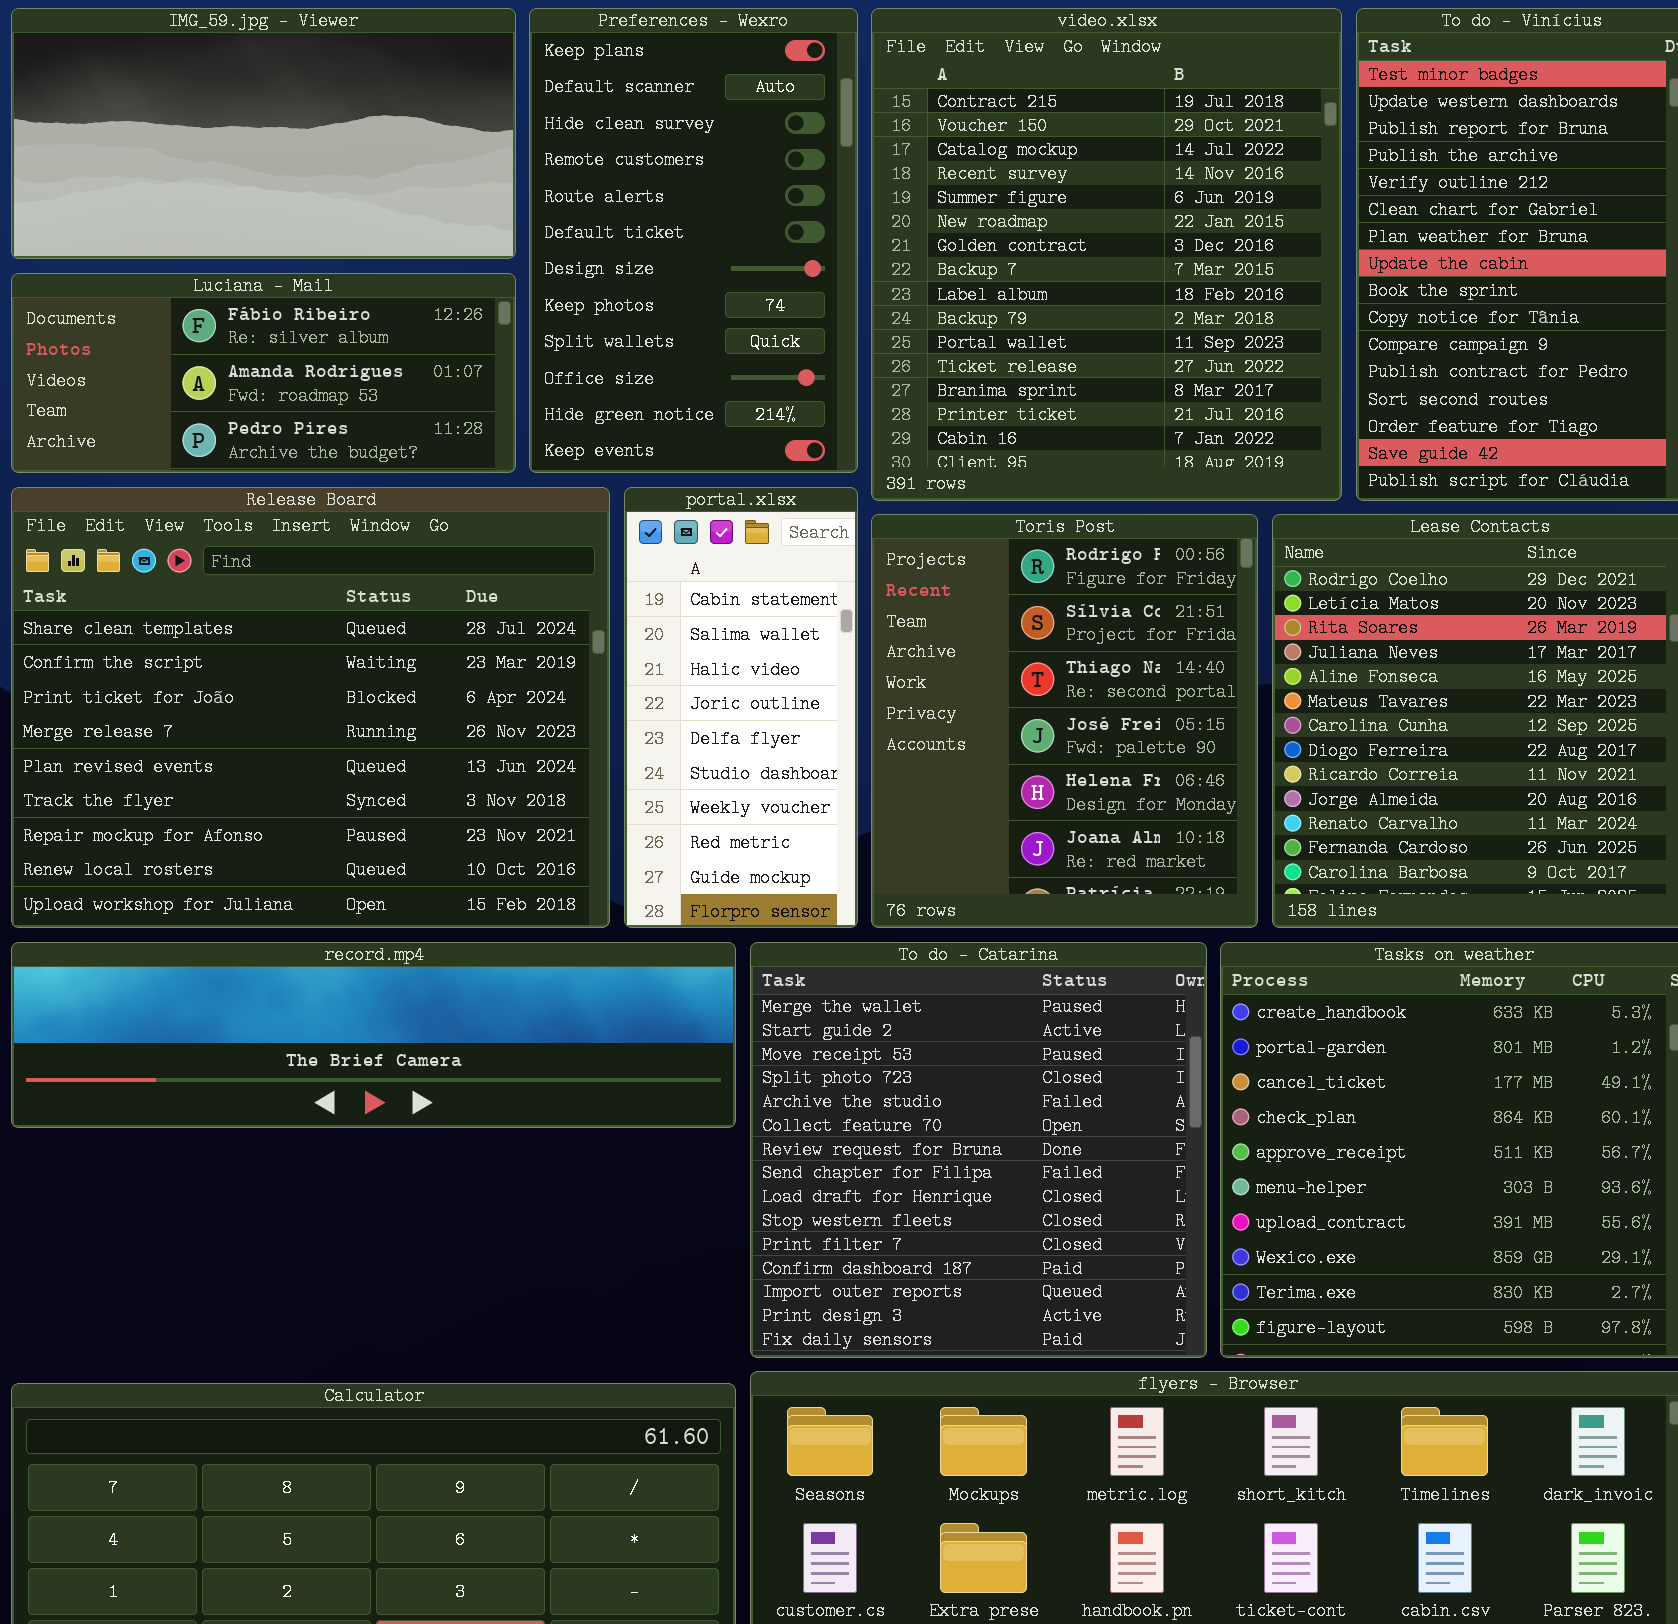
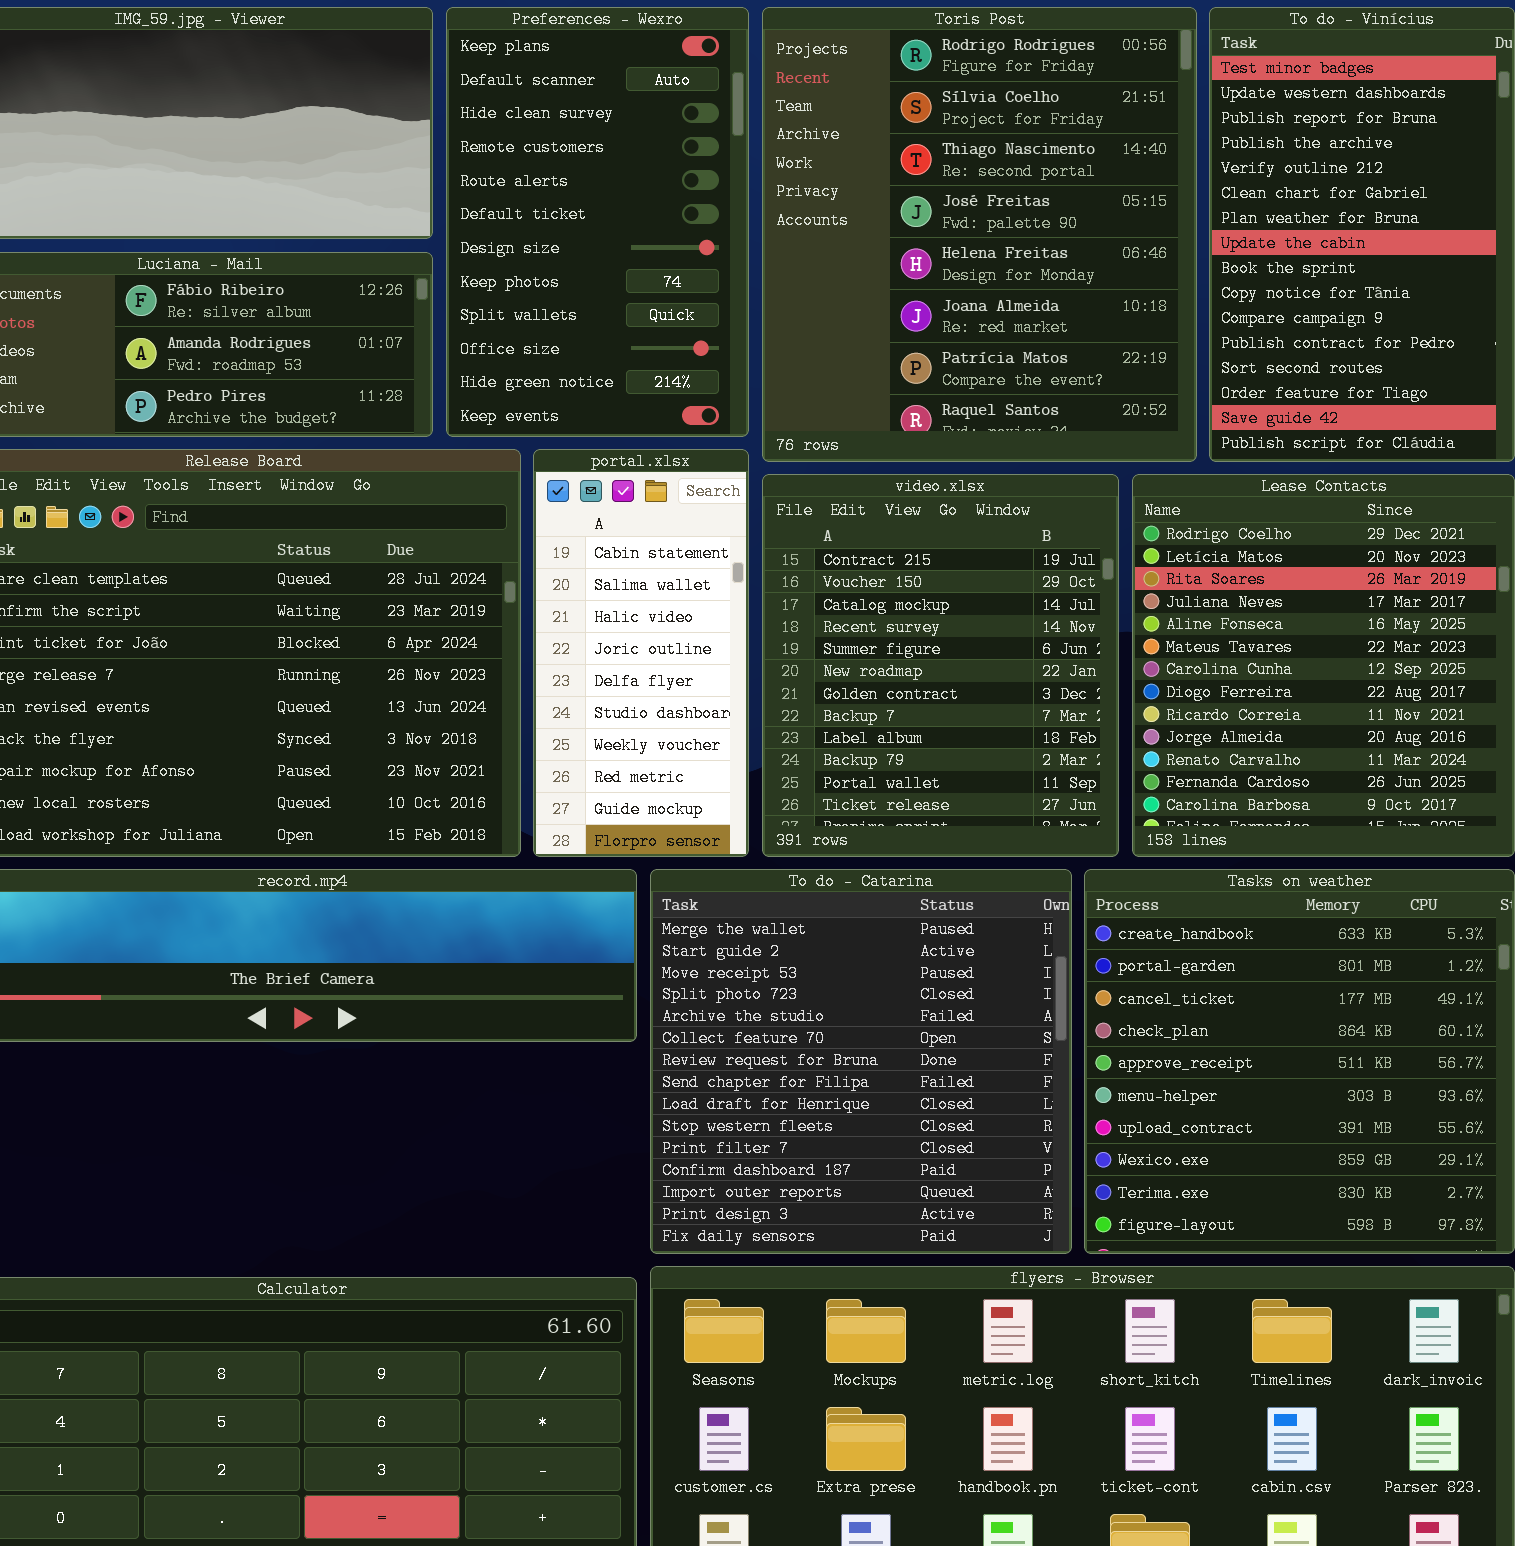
video.xlsx: [871,8,1342,501] -> [762,474,1119,857], moved, resized
Toris Post: [871,514,1258,928] -> [762,7,1197,462], moved, resized

